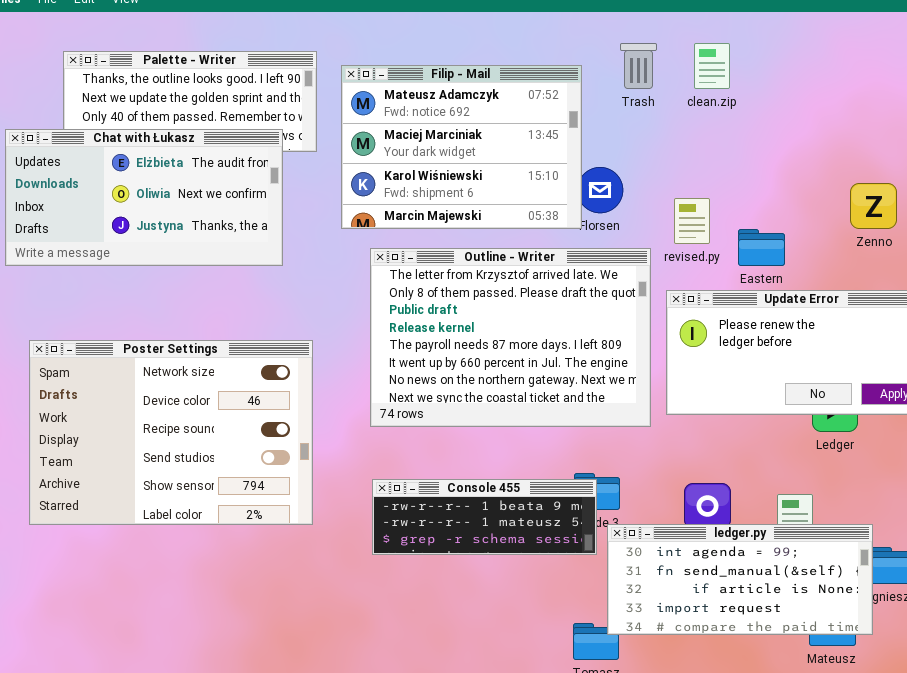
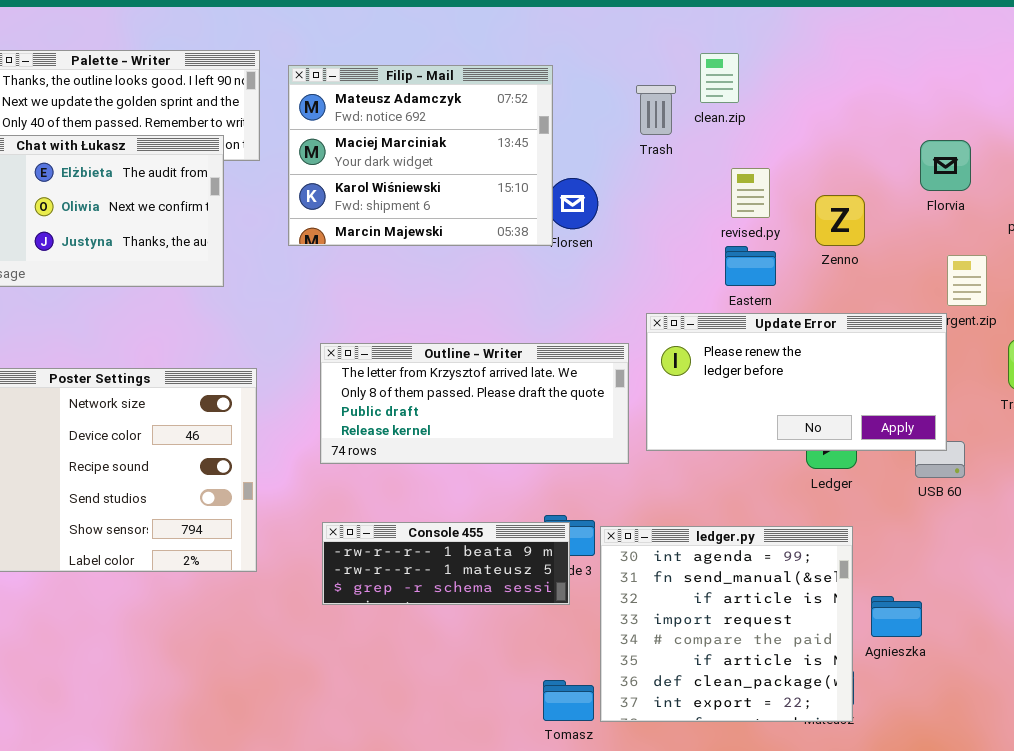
Trash: [620,43,657,89] -> [636,85,676,135], moved
clean.zip: [694,43,730,89] -> [700,53,739,103], moved
Zenno: [850,183,897,229] -> [815,195,865,246], moved
revised.py: [674,198,710,244] -> [731,168,770,218], moved
Outline - Writer: [370,248,651,427] -> [320,343,629,464], resized
ledger.py: [607,524,873,635] -> [600,526,853,722], moved, resized

